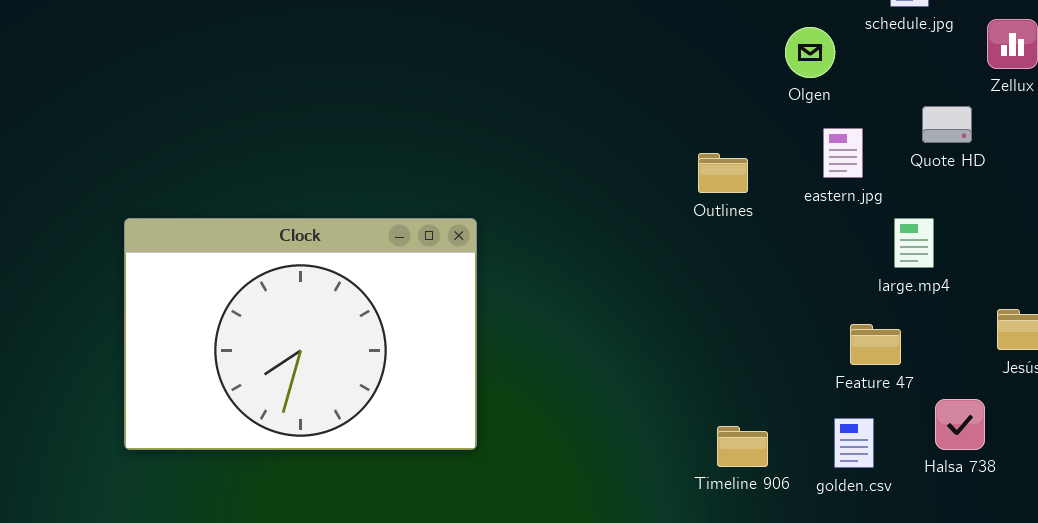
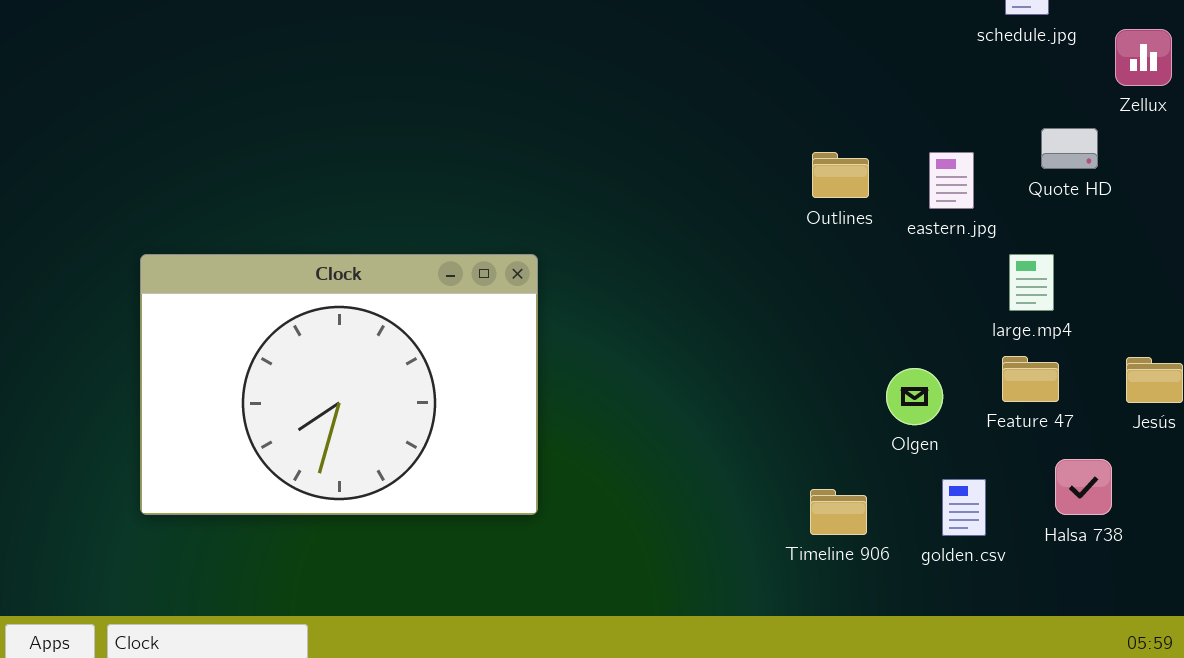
Olgen: [785,27,835,78] -> [886,368,943,425], moved
Outlines: [698,153,748,193] -> [812,152,869,198], moved
Feature 47: [850,324,901,365] -> [1002,356,1059,402], moved

